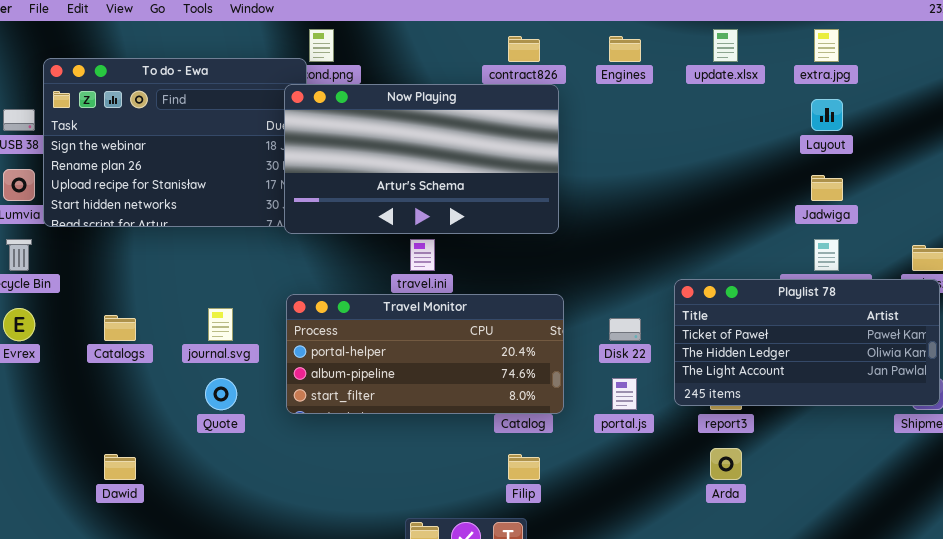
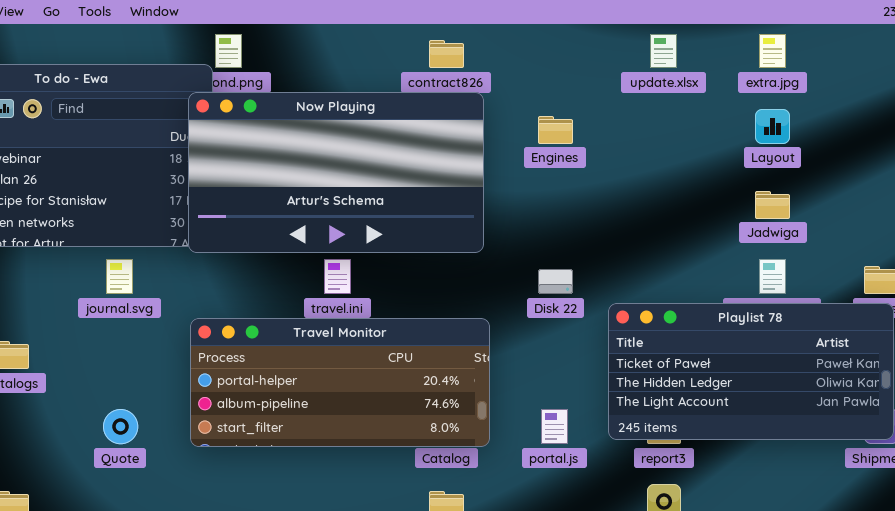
Engines: [609,36,641,62] -> [538,116,573,144], moved
journal.svg: [208,308,233,341] -> [106,259,133,294], moved
Disk 22: [609,318,641,341] -> [538,269,573,294], moved

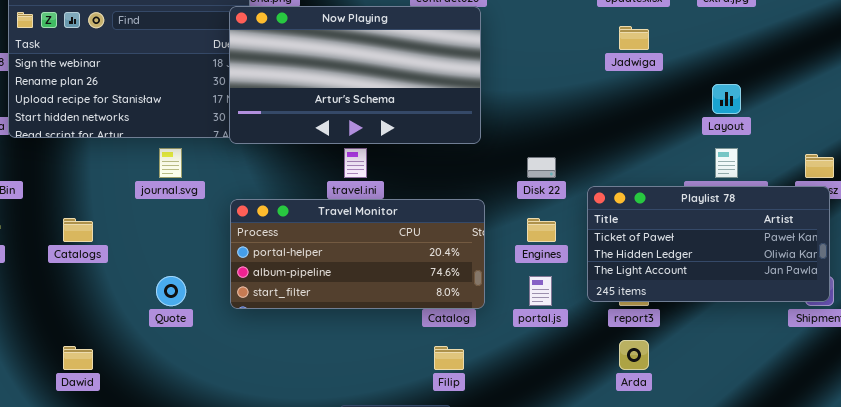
Layout: [755,109,790,144] -> [712,84,741,114], moved
Engines: [538,116,573,144] -> [527,218,556,242], moved
Jadwiga: [755,191,790,219] -> [619,26,649,50], moved

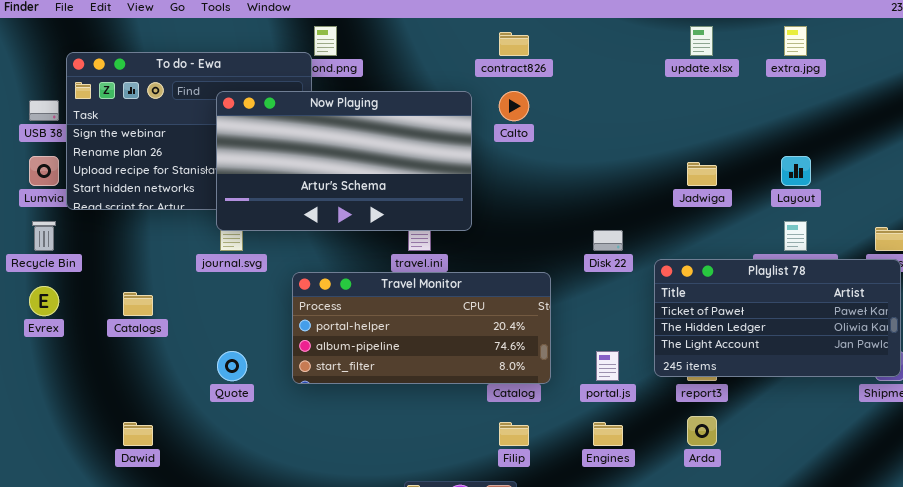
Now Playing: [229,6,481,144] -> [216,91,472,231], moved
Jadwiga: [619,26,649,50] -> [687,162,717,186], moved
Engines: [527,218,556,242] -> [593,422,623,446], moved

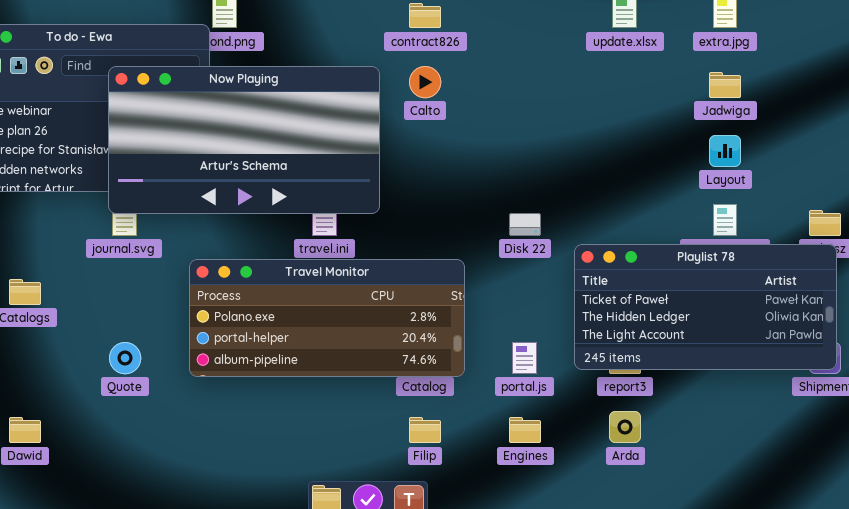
Jadwiga: [687,162,717,186] -> [709,72,741,98], moved
Travel Monitor: [292,272,551,384] -> [189,259,465,377], scrolled up 1 row

